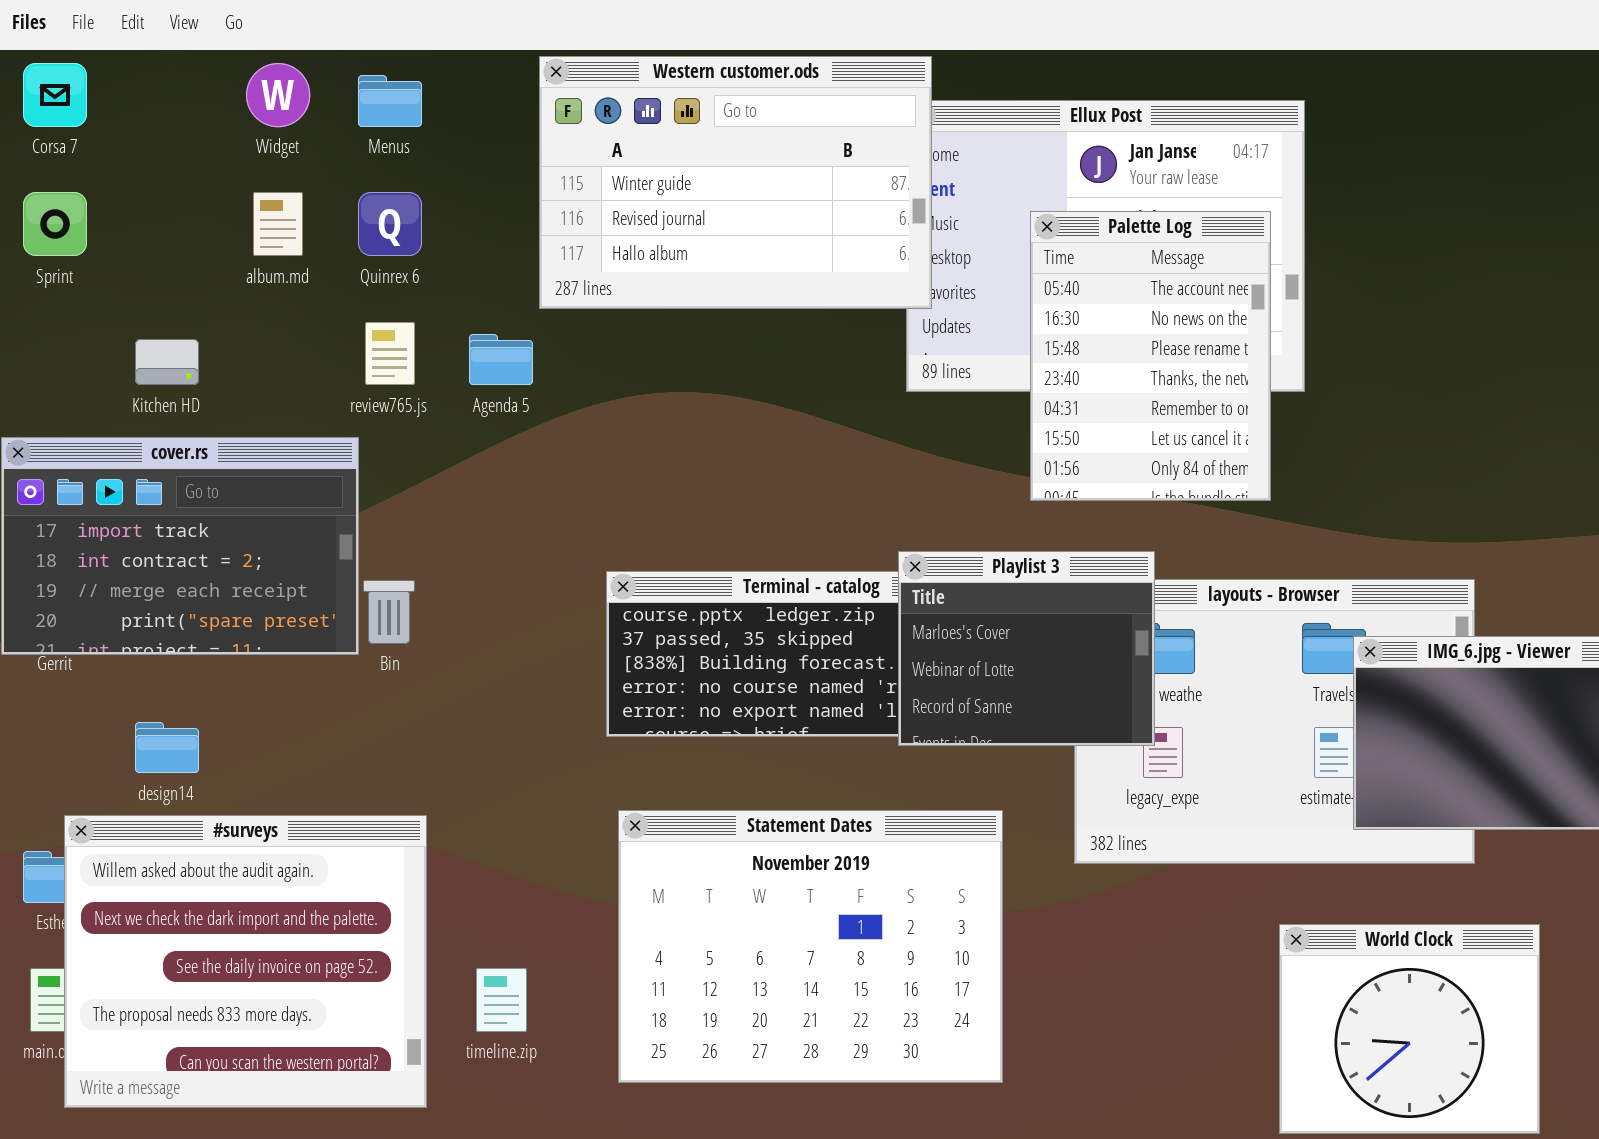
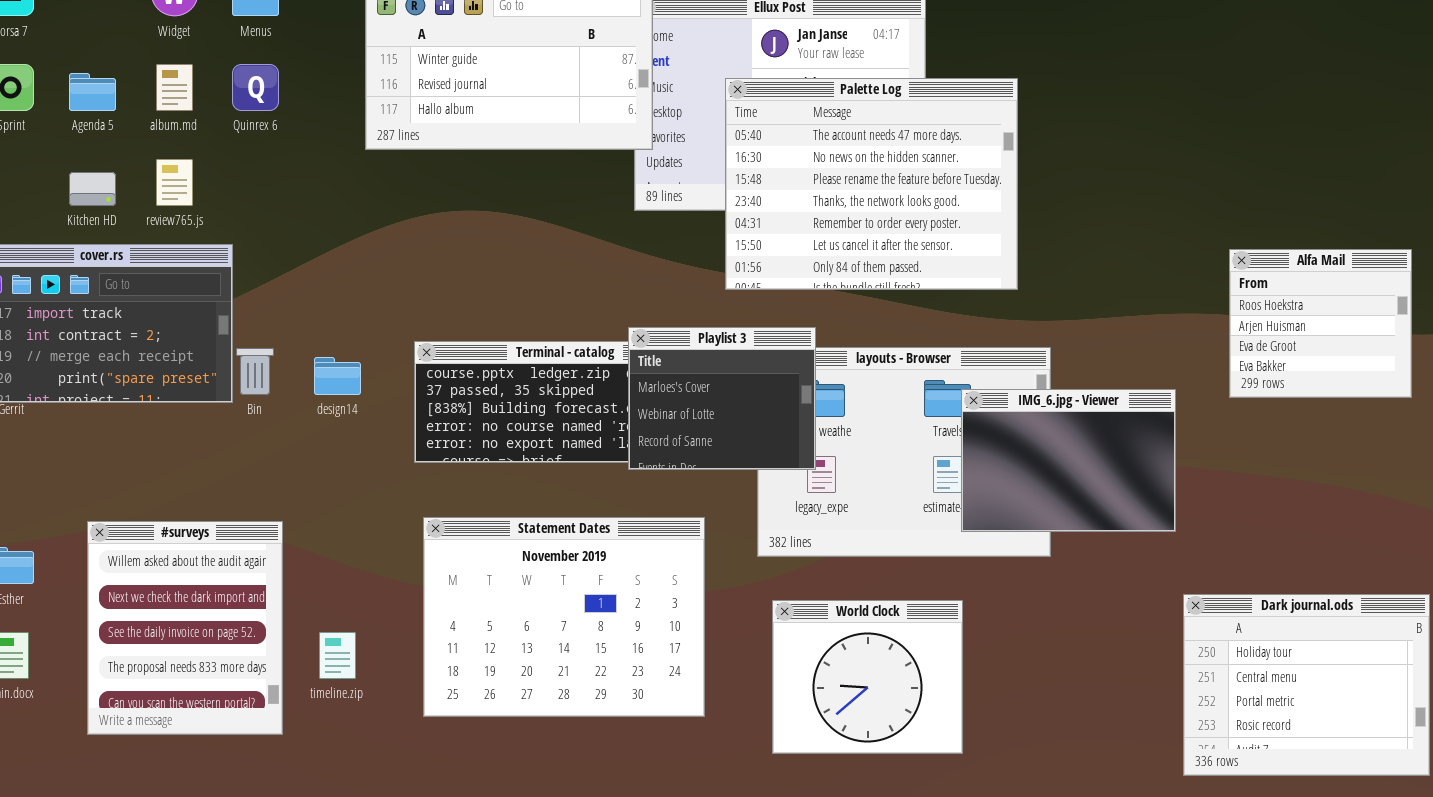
Palette Log: [1030,211,1271,501] -> [725,78,1018,290], resized
review765.js: [365,322,415,385] -> [156,159,193,206], moved
Agenda 5: [469,334,533,385] -> [69,73,116,111], moved
design14: [135,722,199,773] -> [314,357,361,395], moved
#surveys: [64,815,427,1108] -> [87,521,283,735], resized
World Clock: [1279,924,1540,1134] -> [772,600,963,754], moved

